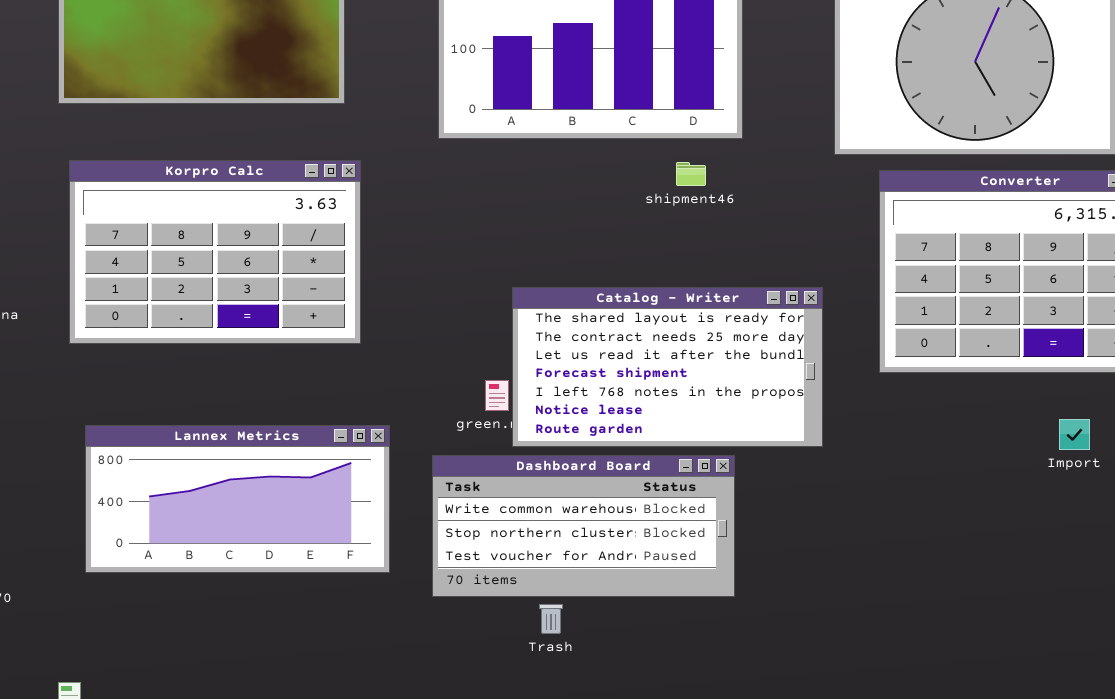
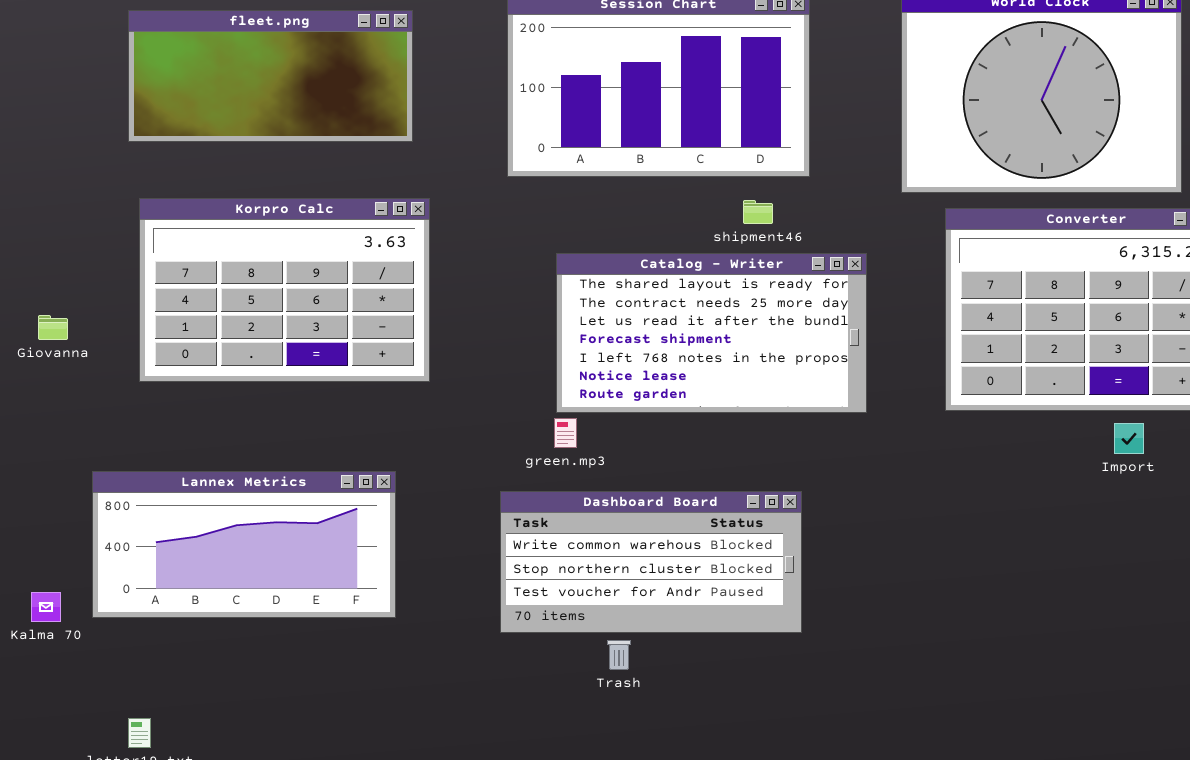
Catalog - Writer: [512,287,823,447] -> [556,253,867,413], moved
Import: [1059,419,1090,450] -> [1114,423,1144,454], moved
Lannex Metrics: [85,425,390,573] -> [92,471,396,618], moved

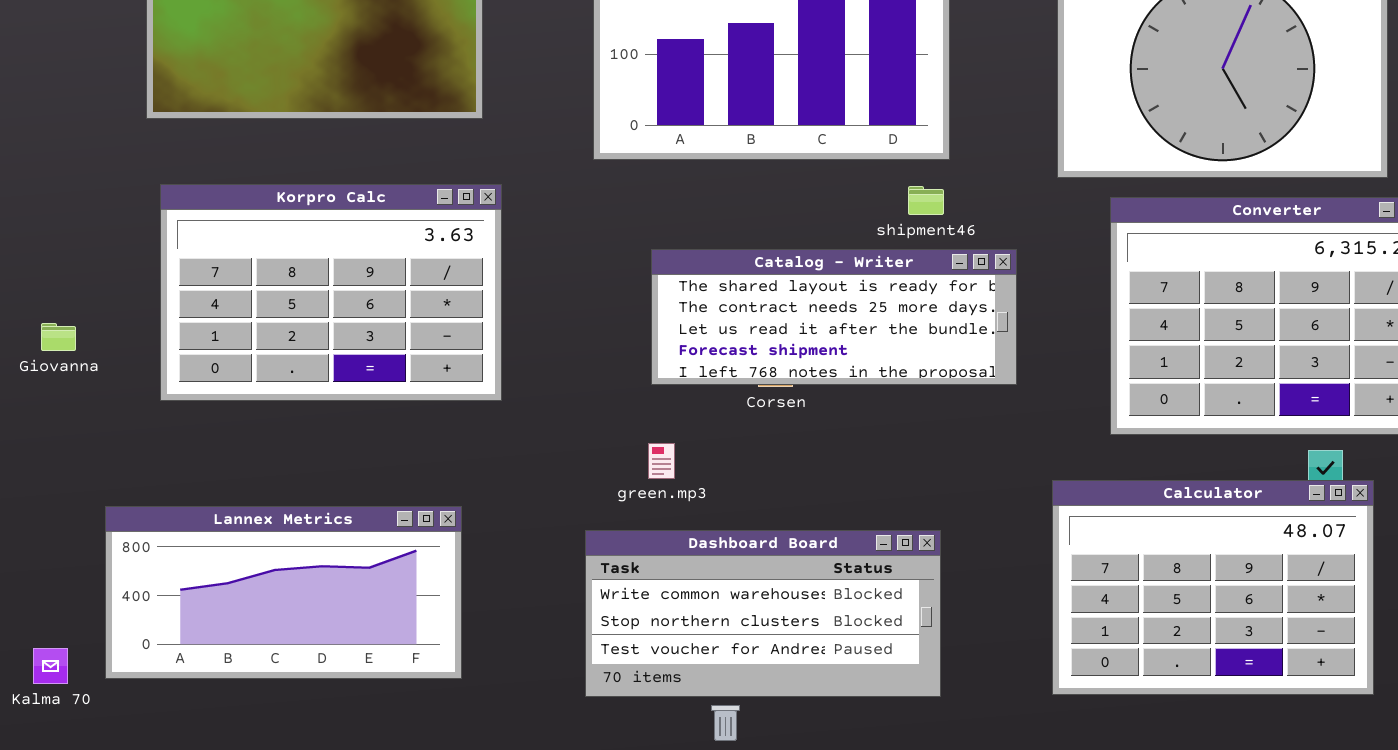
shipment46: [743,200,773,224] -> [908,186,944,215], moved
Catalog - Writer: [556,253,867,413] -> [651,249,1017,385], resized
Calculator: none -> [1052,480,1374,695], opened

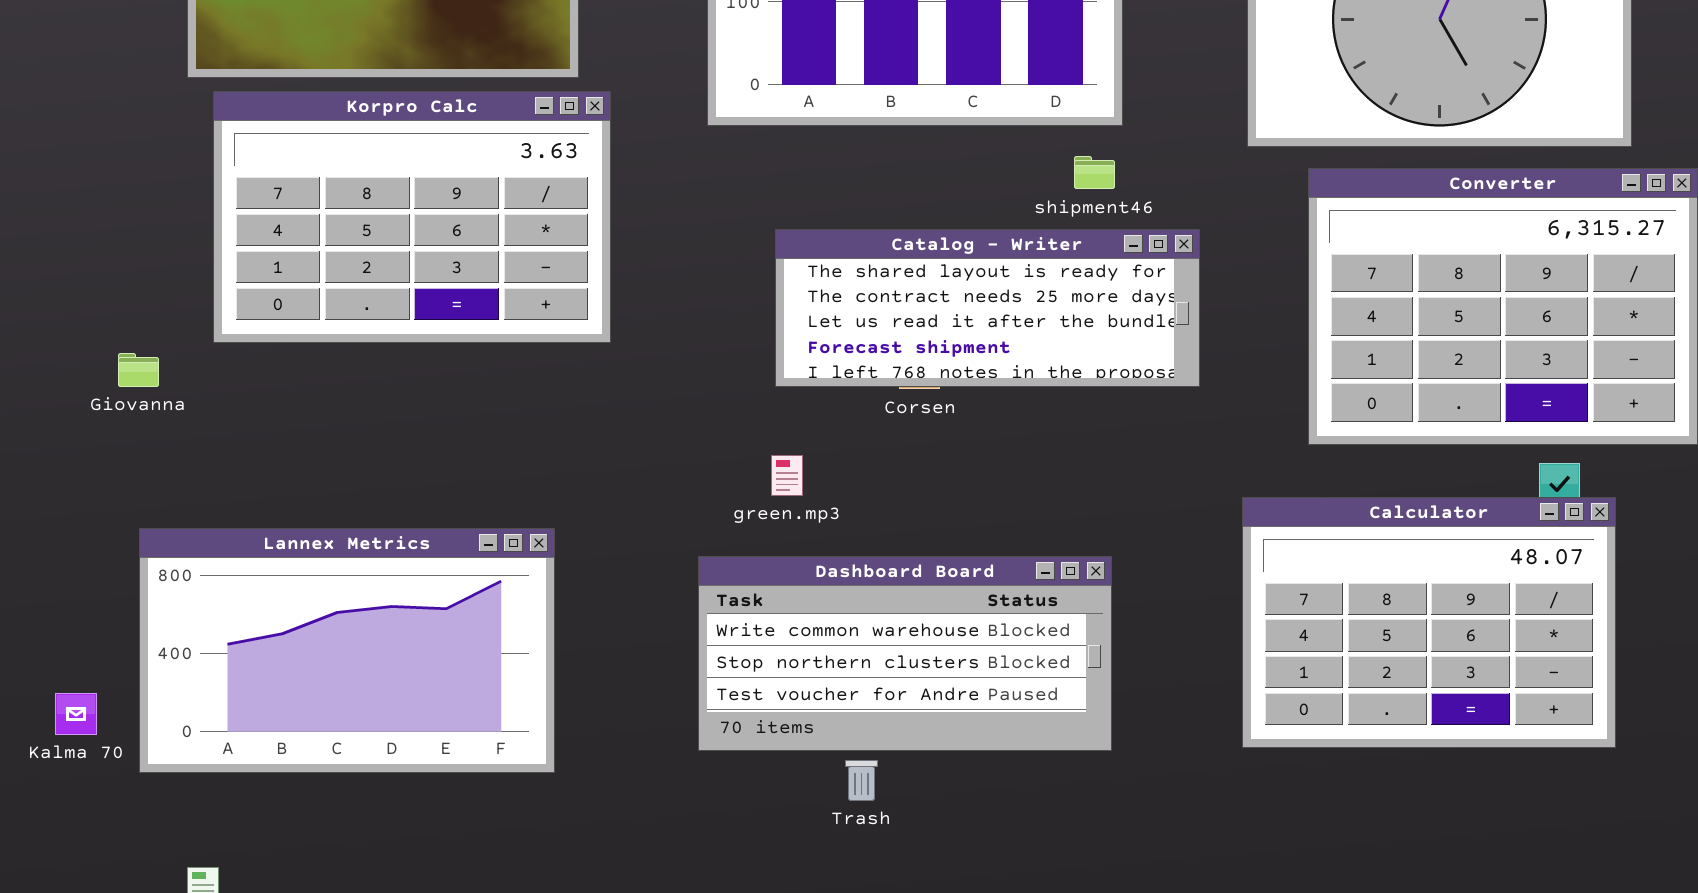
Korpro Calc: [160,184,502,401] -> [213,91,611,343], moved
Giovanna: [41,323,76,351] -> [118,353,159,387], moved
Lannex Metrics: [105,506,462,679] -> [139,528,555,773], resized

